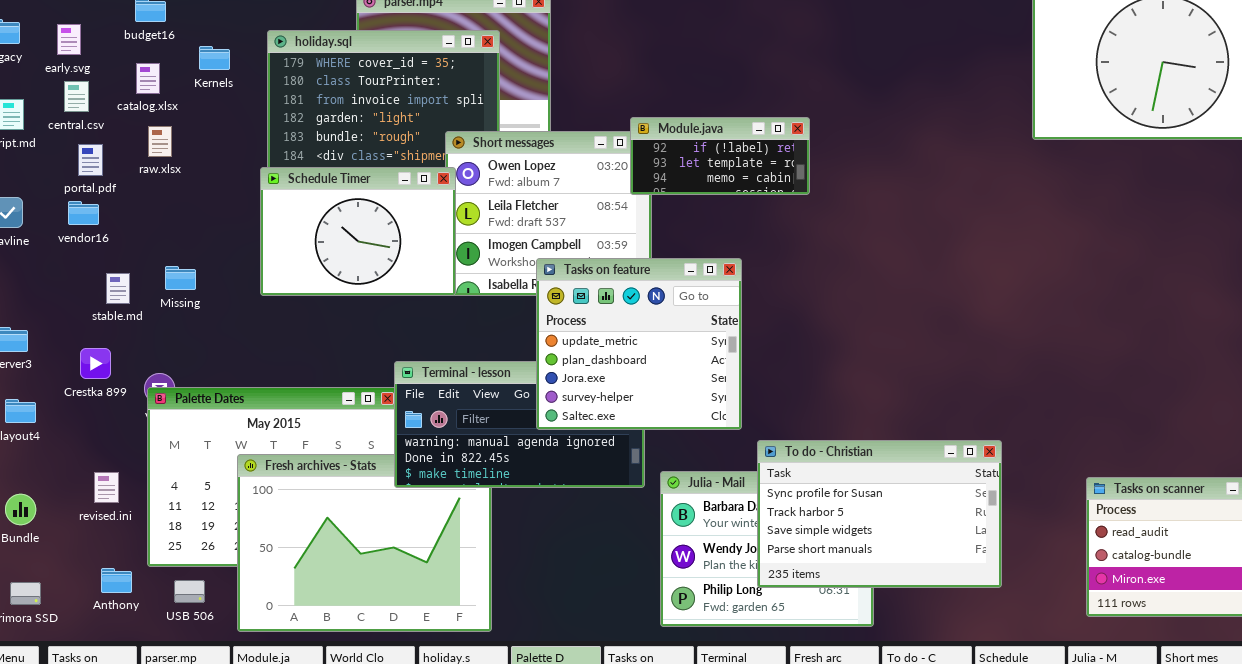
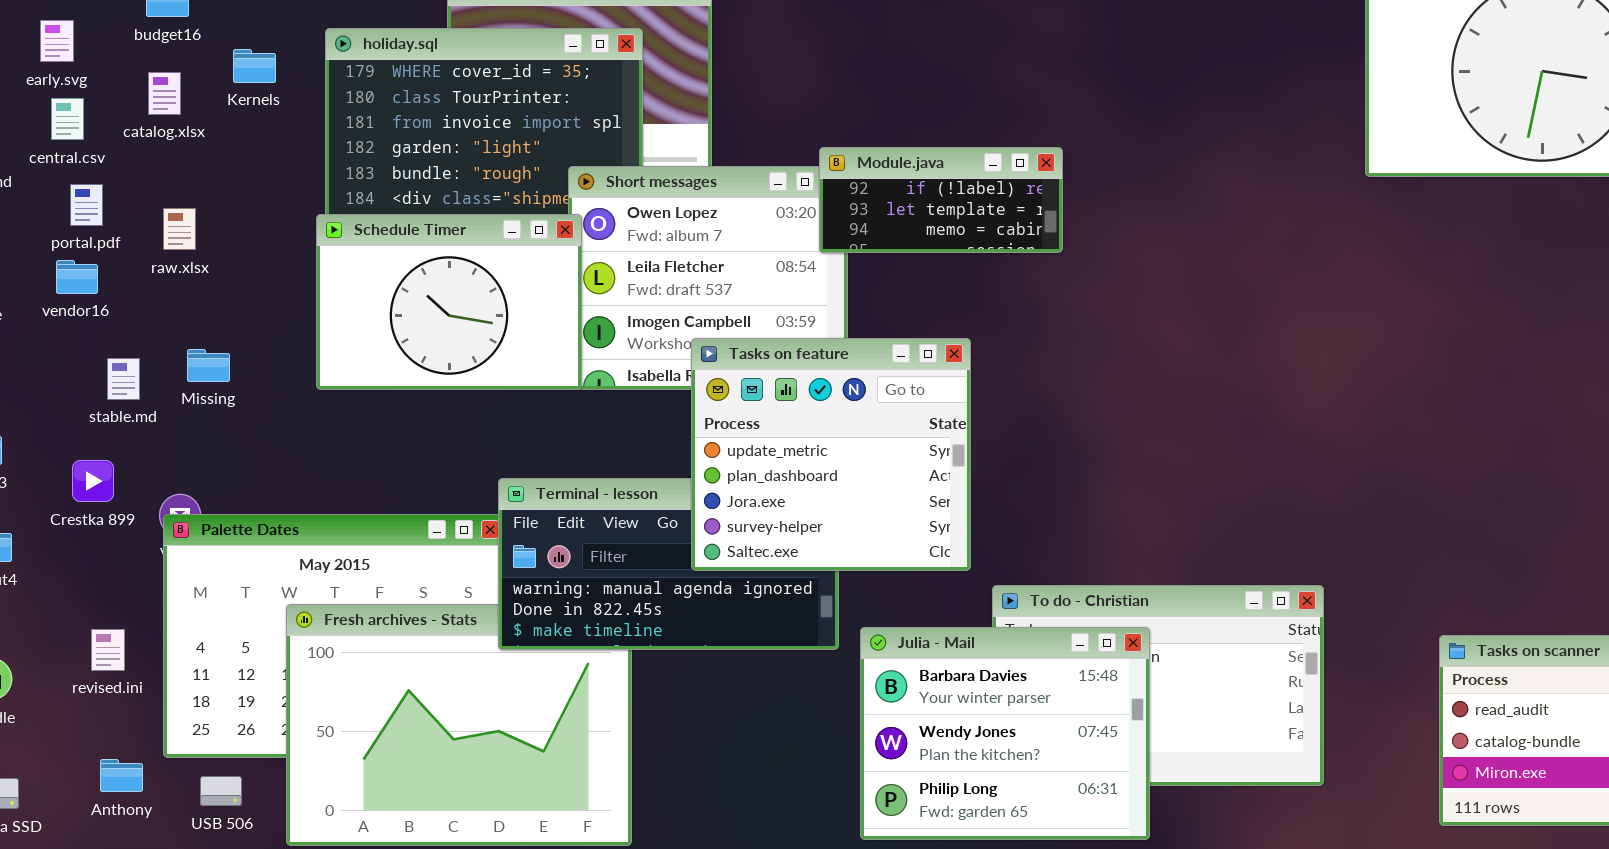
raw.xlsx: [148,126,172,157] -> [163,208,196,250], moved
Julia - Mail: [660,471,874,627] -> [860,627,1150,840], raised

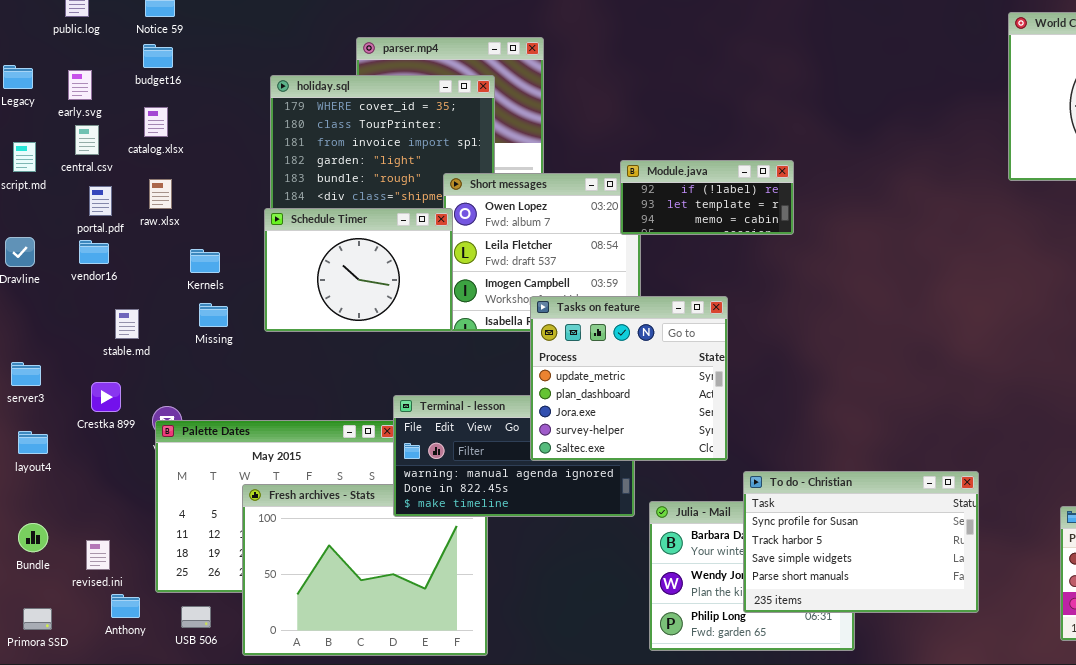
Kernels: [233,49,276,83] -> [190,249,220,273], moved
raw.xlsx: [163,208,196,250] -> [149,179,172,209], moved
Missing: [187,349,230,382] -> [199,303,228,327], moved
To do - Christian: [992,585,1324,786] -> [743,471,979,613], raised
revised.ini: [91,629,125,671] -> [86,540,110,570], moved

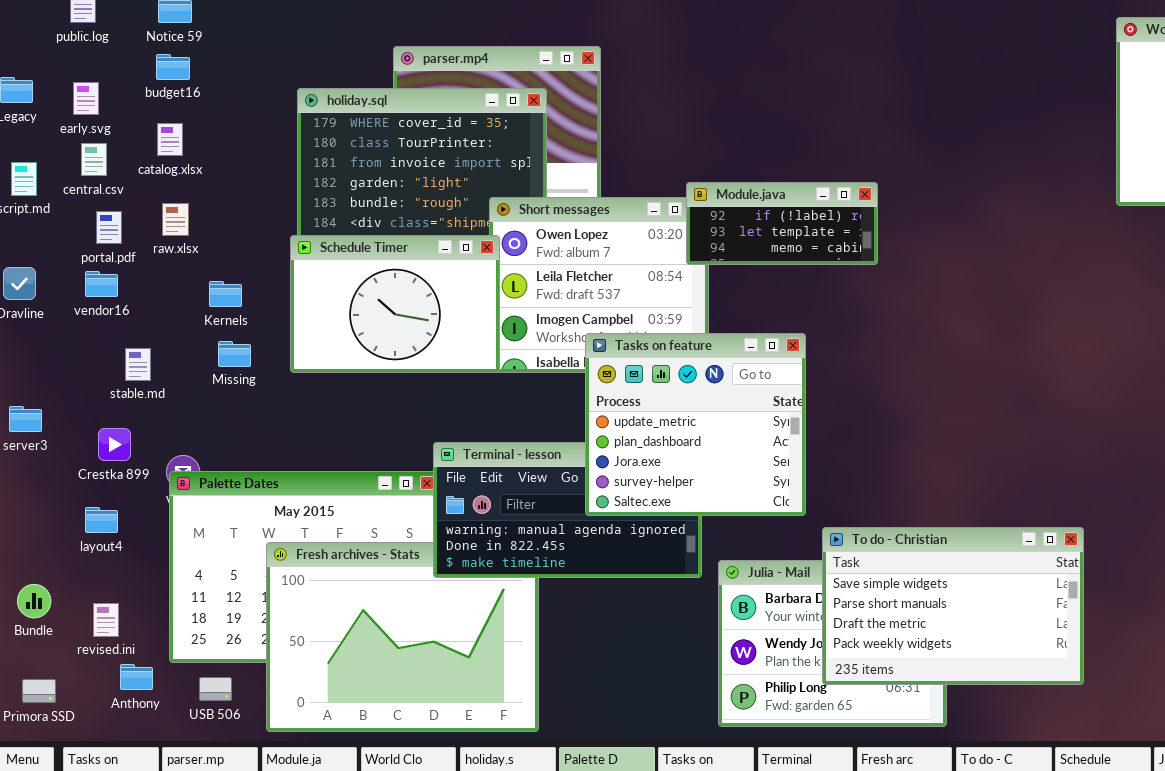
layout4: [18,431,48,454] -> [85,507,118,533], moved
To do - Christian: [743,471,979,613] -> [822,527,1084,685], scrolled down 2 rows

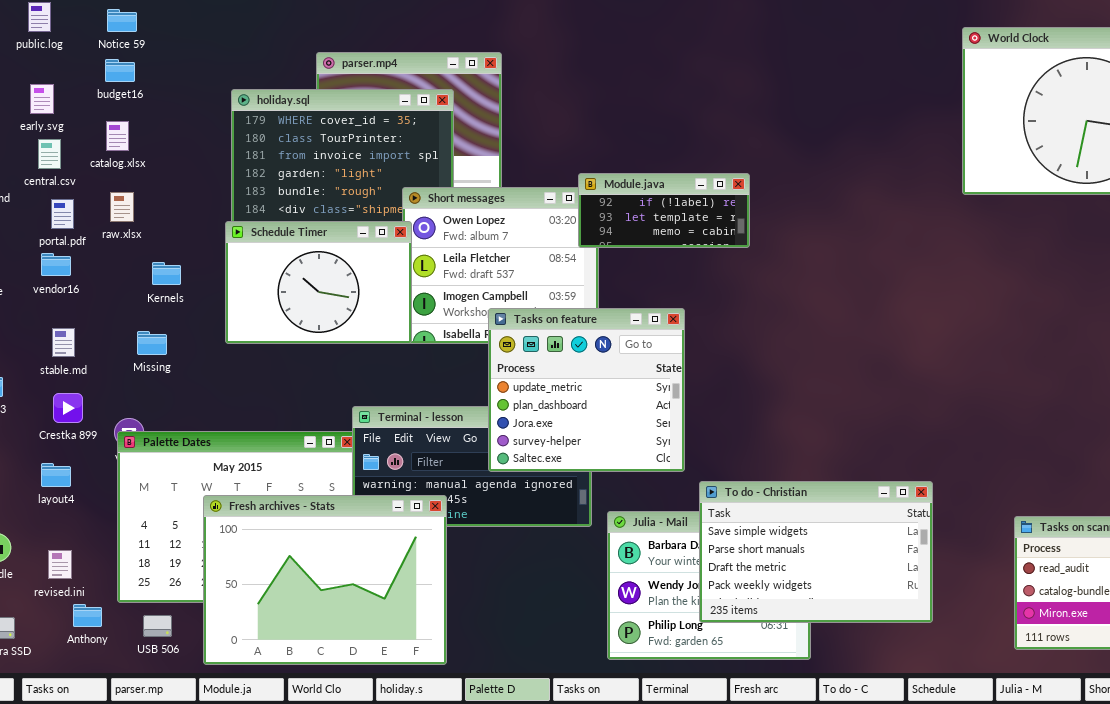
Missing: [218,341,251,367] -> [137,331,167,355], moved
stable.md: [125,348,151,381] -> [52,328,75,357], moved
Fresh archives - Stats: [266,542,539,732] -> [203,495,447,665], raised

